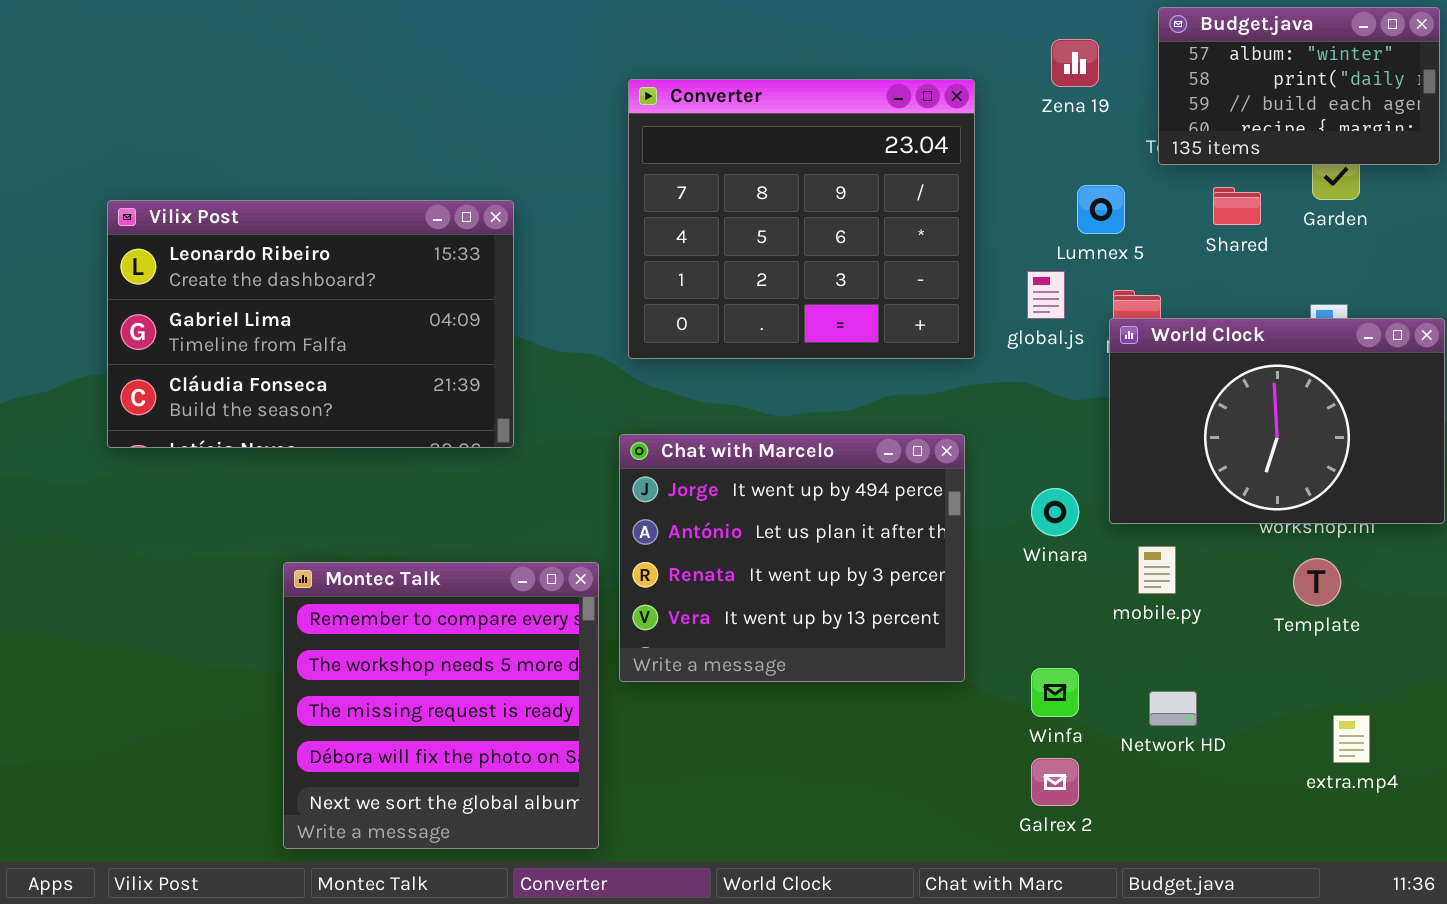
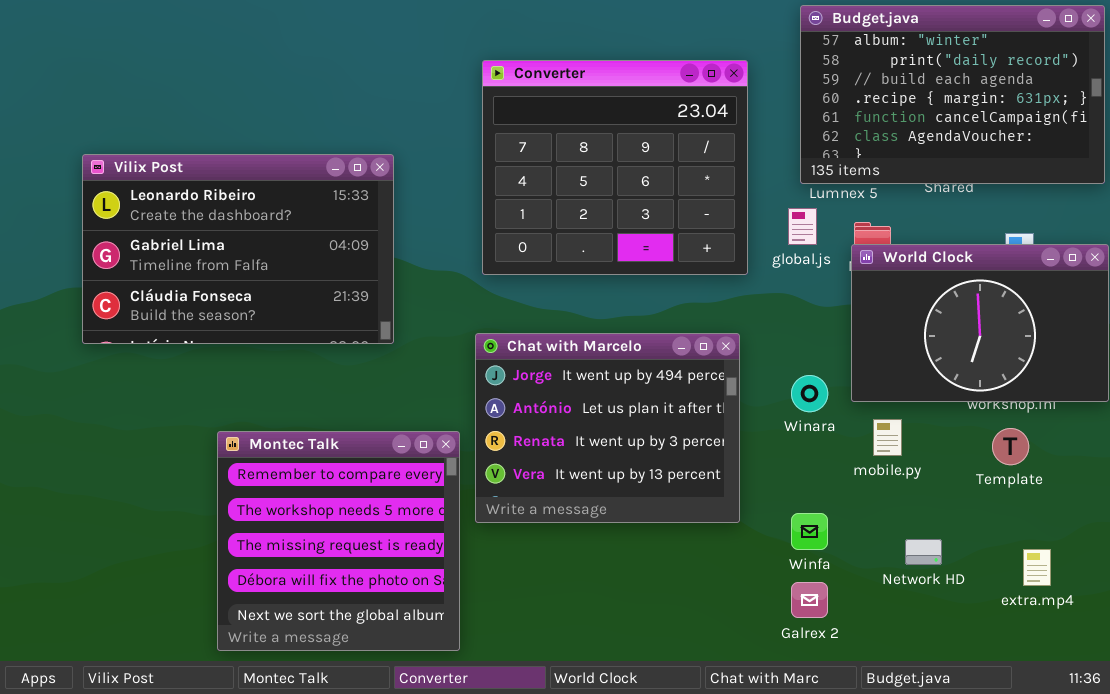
Budget.java: [1158,7,1440,165] -> [800,5,1105,184], resized
Network HD: [1149,691,1197,726] -> [905,539,942,565], moved

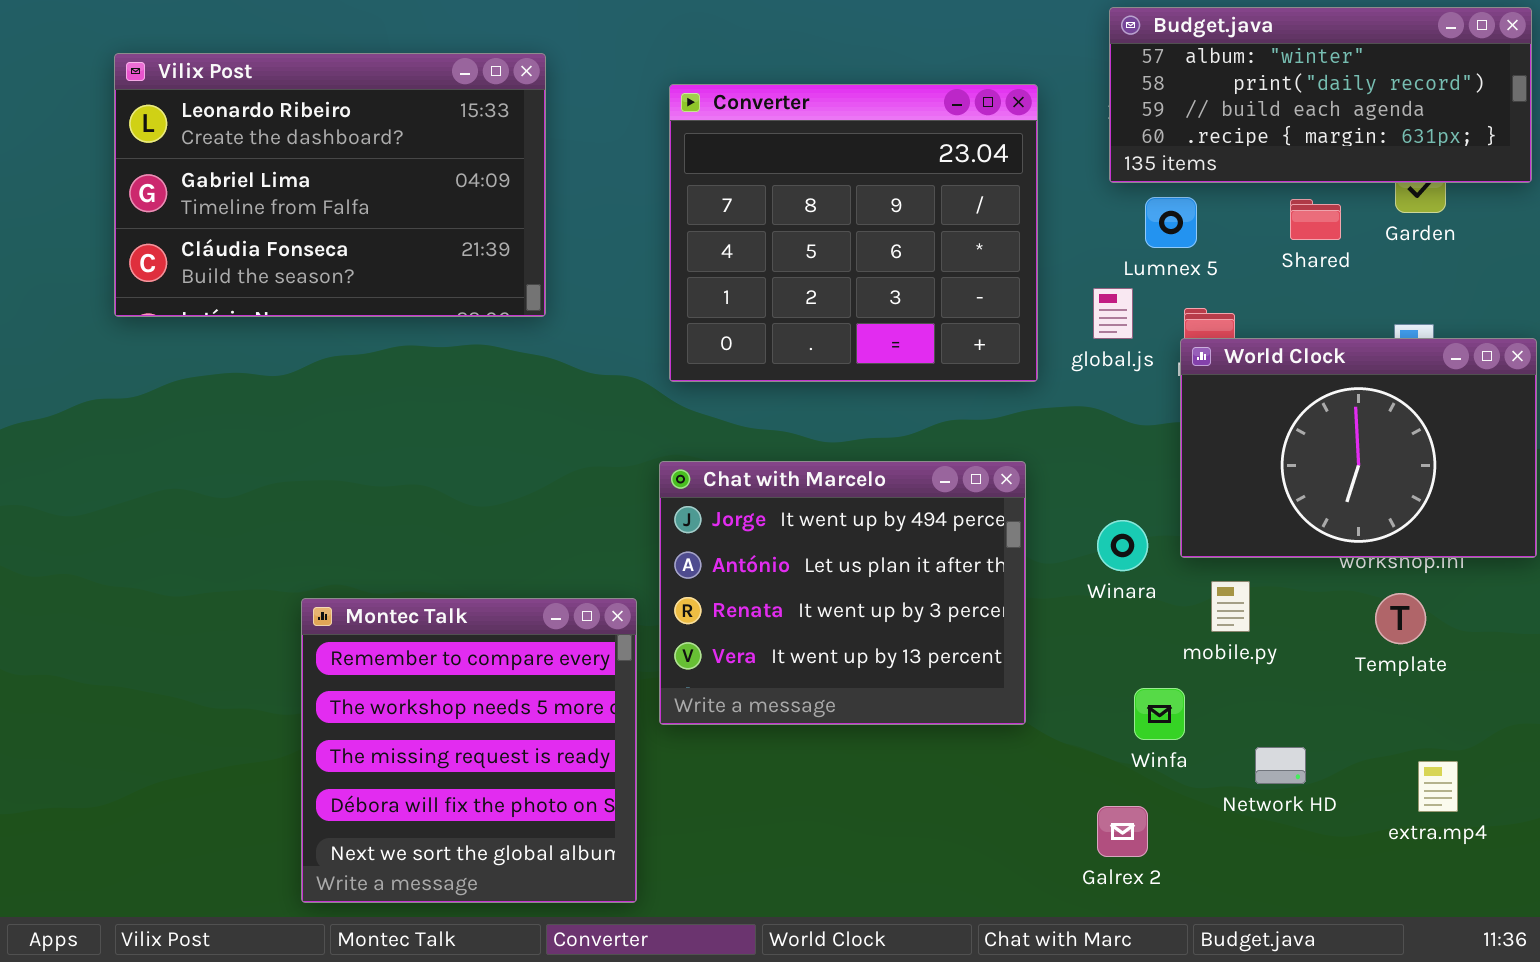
Budget.java: [800,5,1105,184] -> [1109,7,1532,183], resized
Vilix Post: [82,154,394,344] -> [114,53,546,317], moved
Winfa: [791,513,828,550] -> [1134,688,1185,740], moved

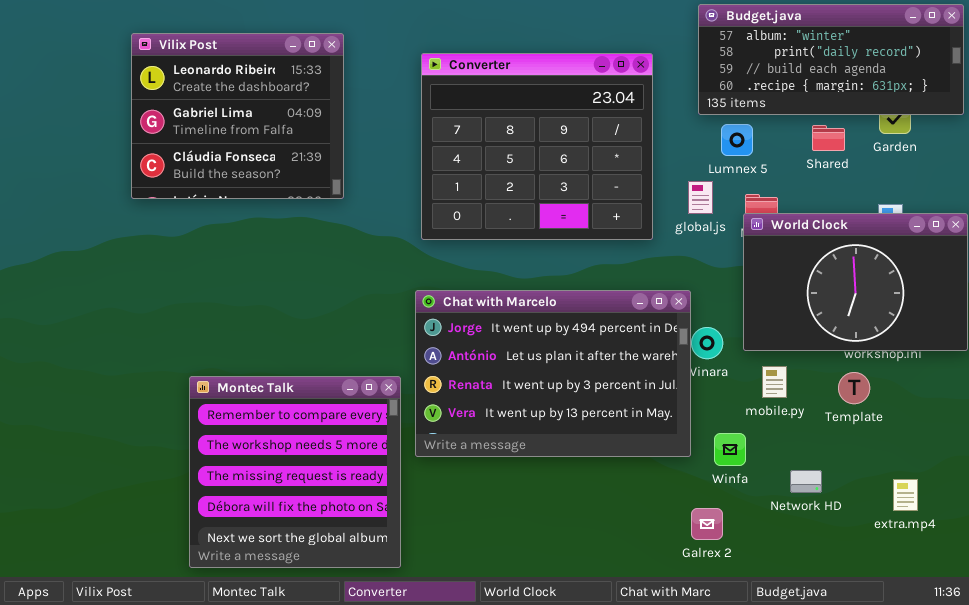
Vilix Post: [114,53,546,317] -> [131,33,344,199], resized
Chat with Marcelo: [659,461,1026,725] -> [415,290,691,457], resized
Template: [1375,593,1426,644] -> [838,372,870,404], moved

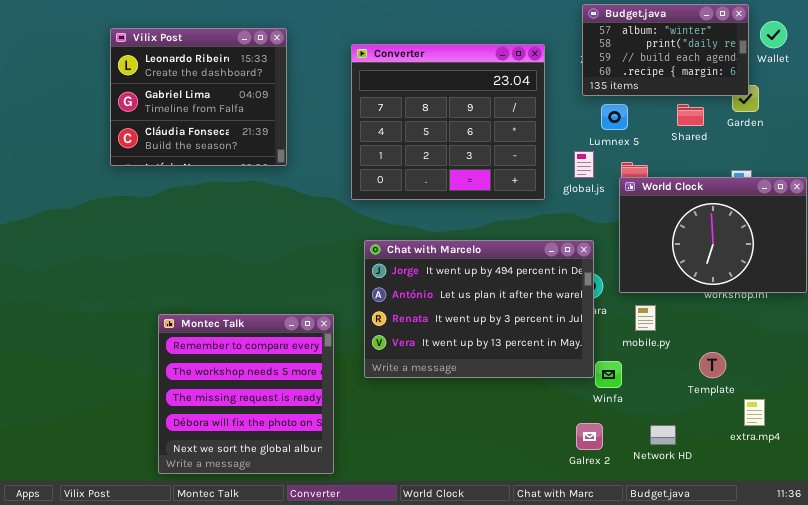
Budget.java: [698,4,964,115] -> [582,4,749,96], resized
Chat with Marcelo: [415,290,691,457] -> [364,240,594,378], moved
Template: [838,372,870,404] -> [699,352,726,378], moved
Network HD: [790,470,822,493] -> [650,425,676,445], moved

